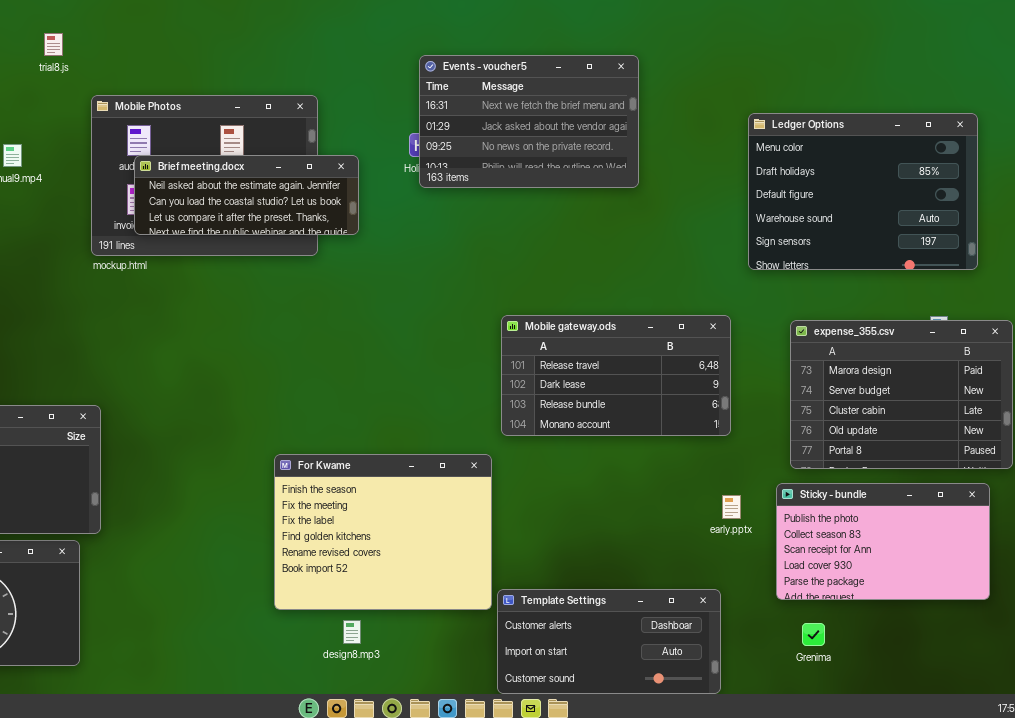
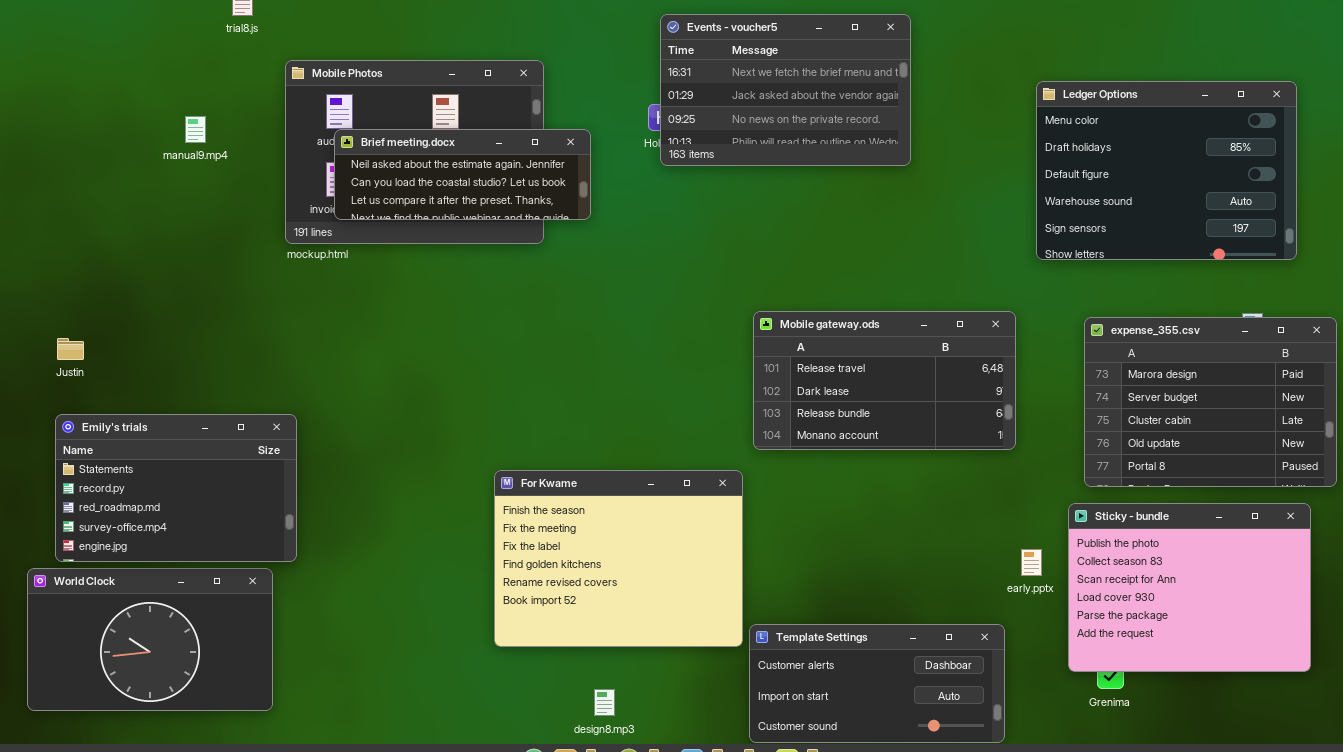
Sticky - bundle: [776,483,990,600] -> [1068,503,1311,672], resized
early.pptx: [722,495,741,519] -> [1021,549,1042,576], moved
design8.mp3: [343,620,361,644] -> [594,689,615,716], moved

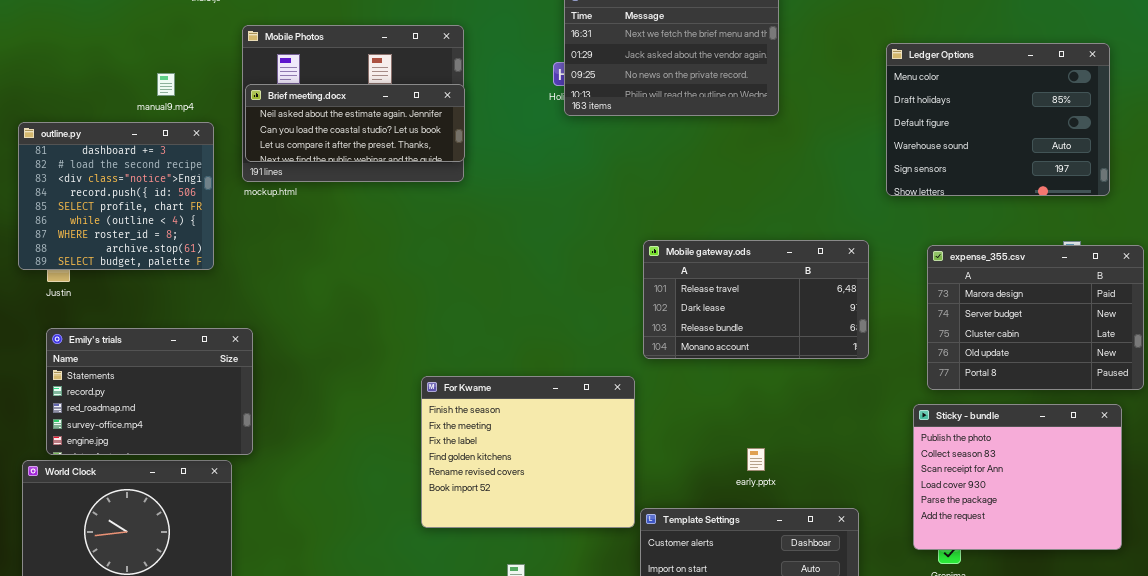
Brief meeting.docx: [334,129,591,220] -> [245,84,465,162], moved
outline.py: none -> [18,122,214,270], opened
early.pptx: [1021,549,1042,576] -> [747,448,765,471], moved

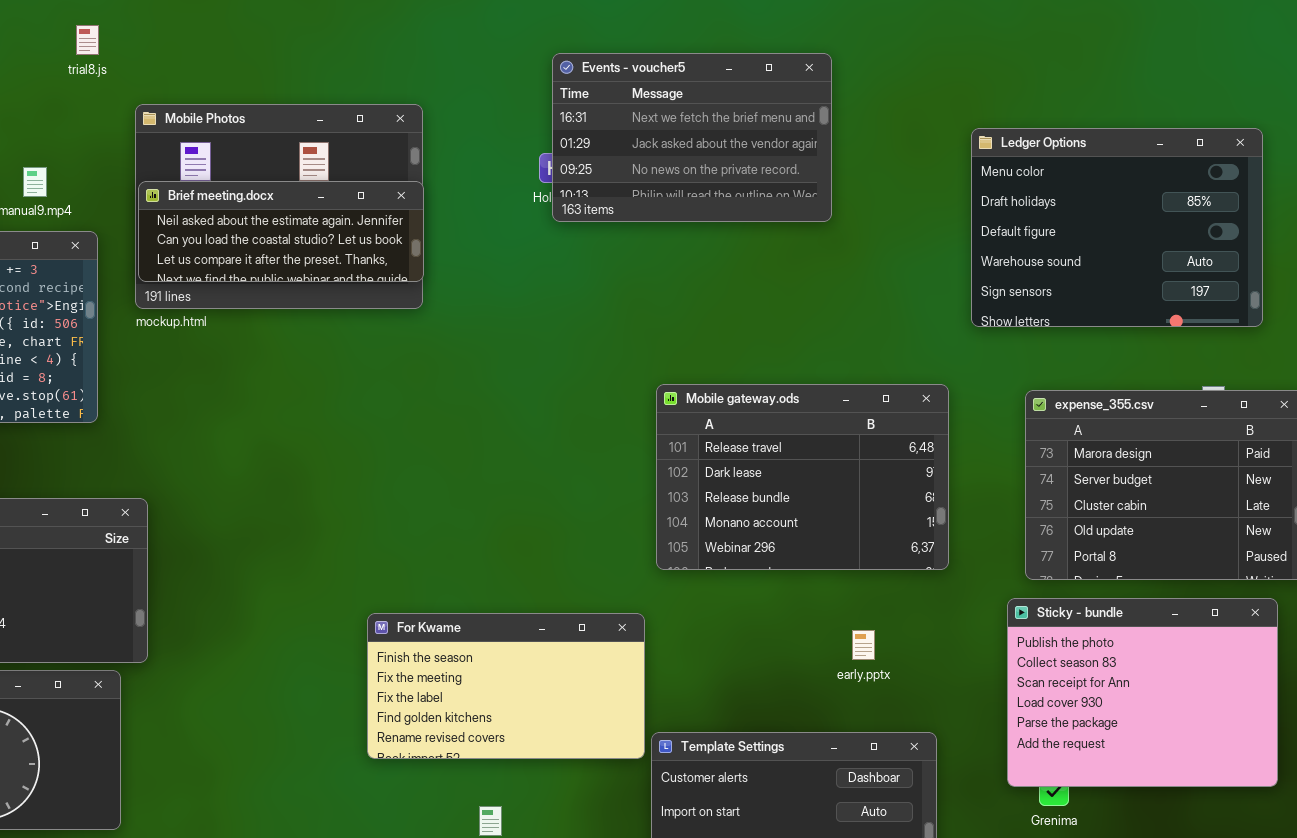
Mobile gateway.ods: [643,240,869,359] -> [656,384,949,570], resized
For Kwame: [421,376,635,528] -> [367,613,645,759], resized
early.pptx: [747,448,765,471] -> [852,630,875,660], moved

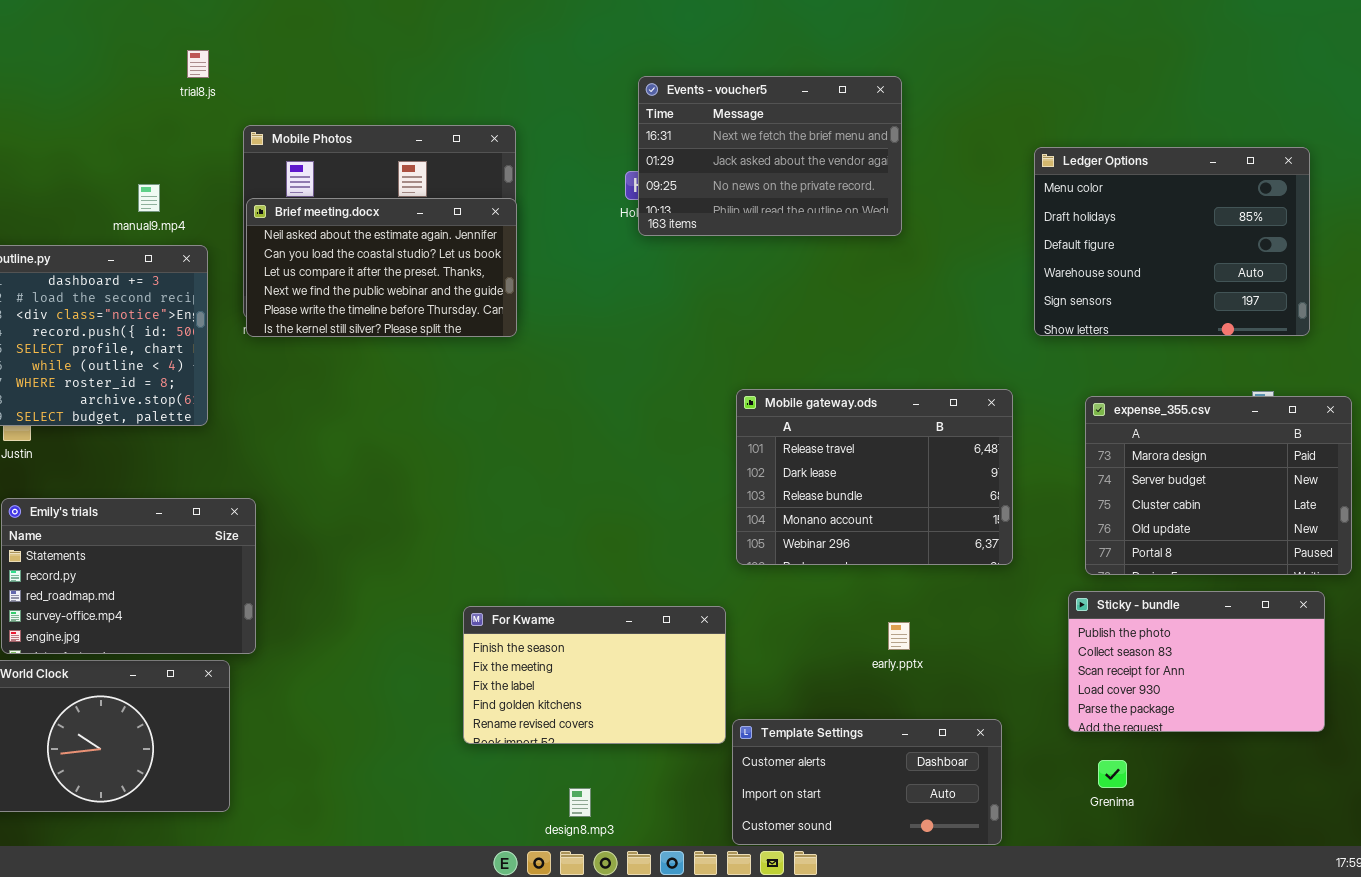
Brief meeting.docx: [138,181,424,282] -> [246,198,517,337], resized
Sticky - bundle: [1007,598,1278,787] -> [1068,591,1325,732], resized
early.pptx: [852,630,875,660] -> [888,622,910,650], moved

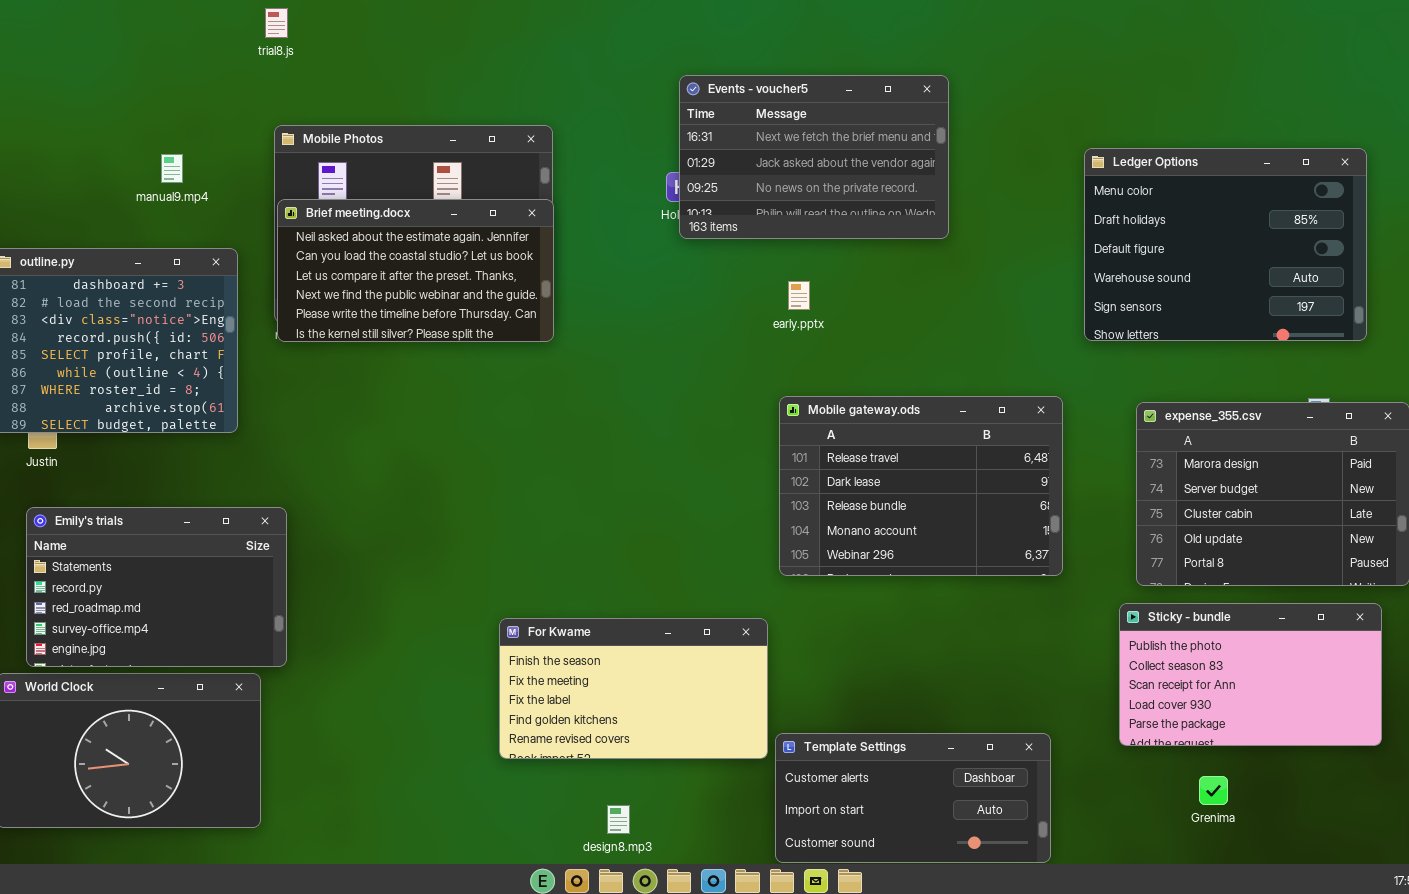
trial8.js: [187,50,209,78] -> [265,8,288,38], moved
manual9.mp4: [138,184,160,212] -> [161,154,183,183], moved
early.pptx: [888,622,910,650] -> [788,281,810,310], moved
Grenima: [1098,760,1127,788] -> [1199,776,1228,805], moved

